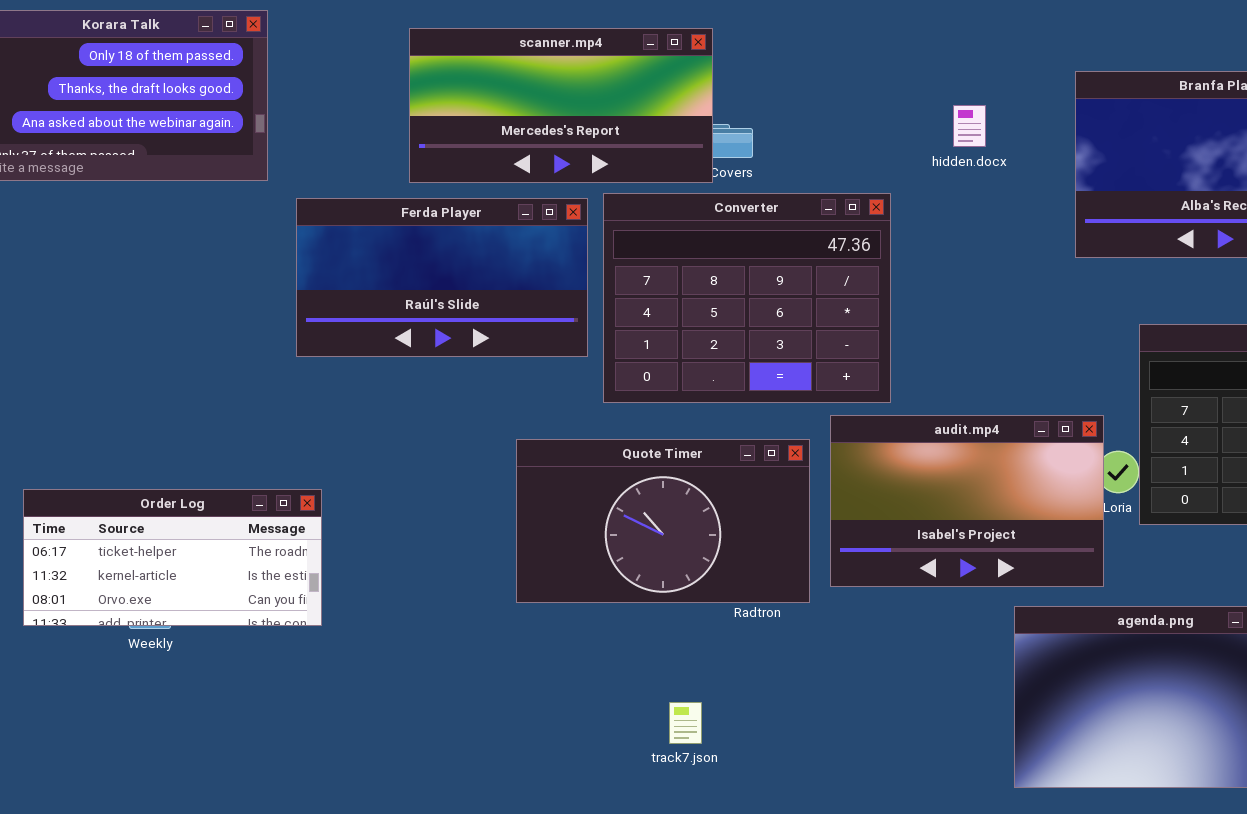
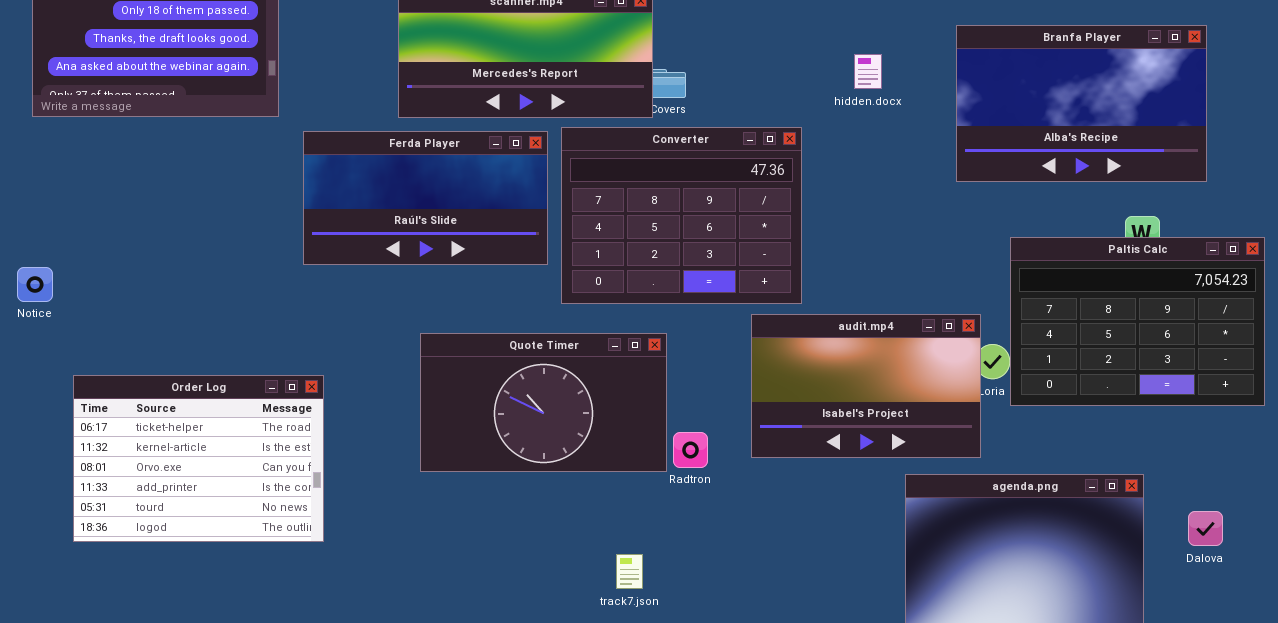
Quote Timer: [516,439,810,603] -> [420,333,667,472], moved
Order Log: [23,489,322,626] -> [73,375,324,542], resized

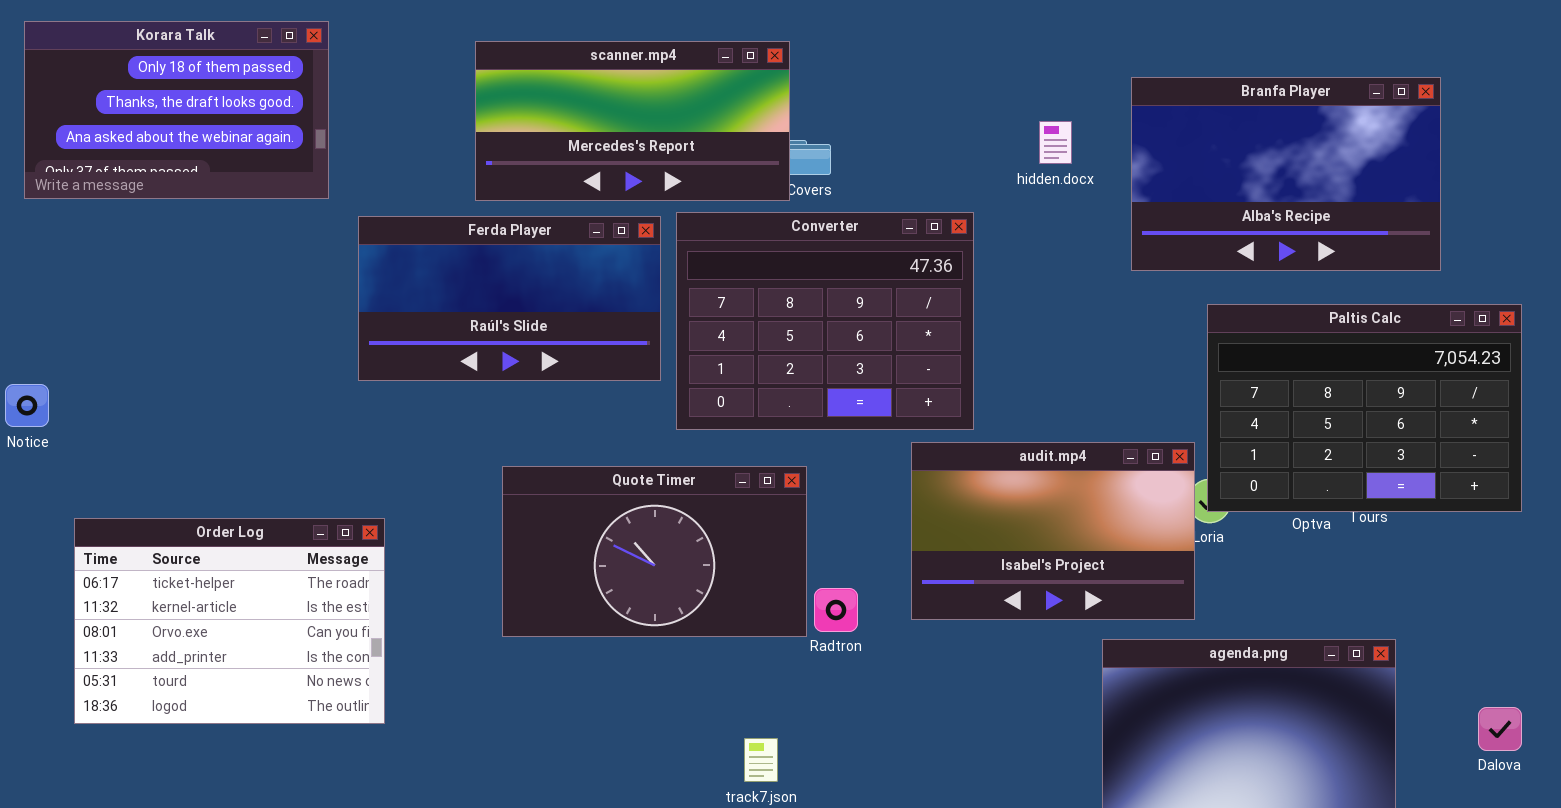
Branfa Player: [956,25,1207,182] -> [1131,77,1441,271], moved
Paltis Calc: [1010,237,1265,406] -> [1207,304,1522,512], moved
Dalova: [1188,511,1223,546] -> [1478,707,1522,751], moved

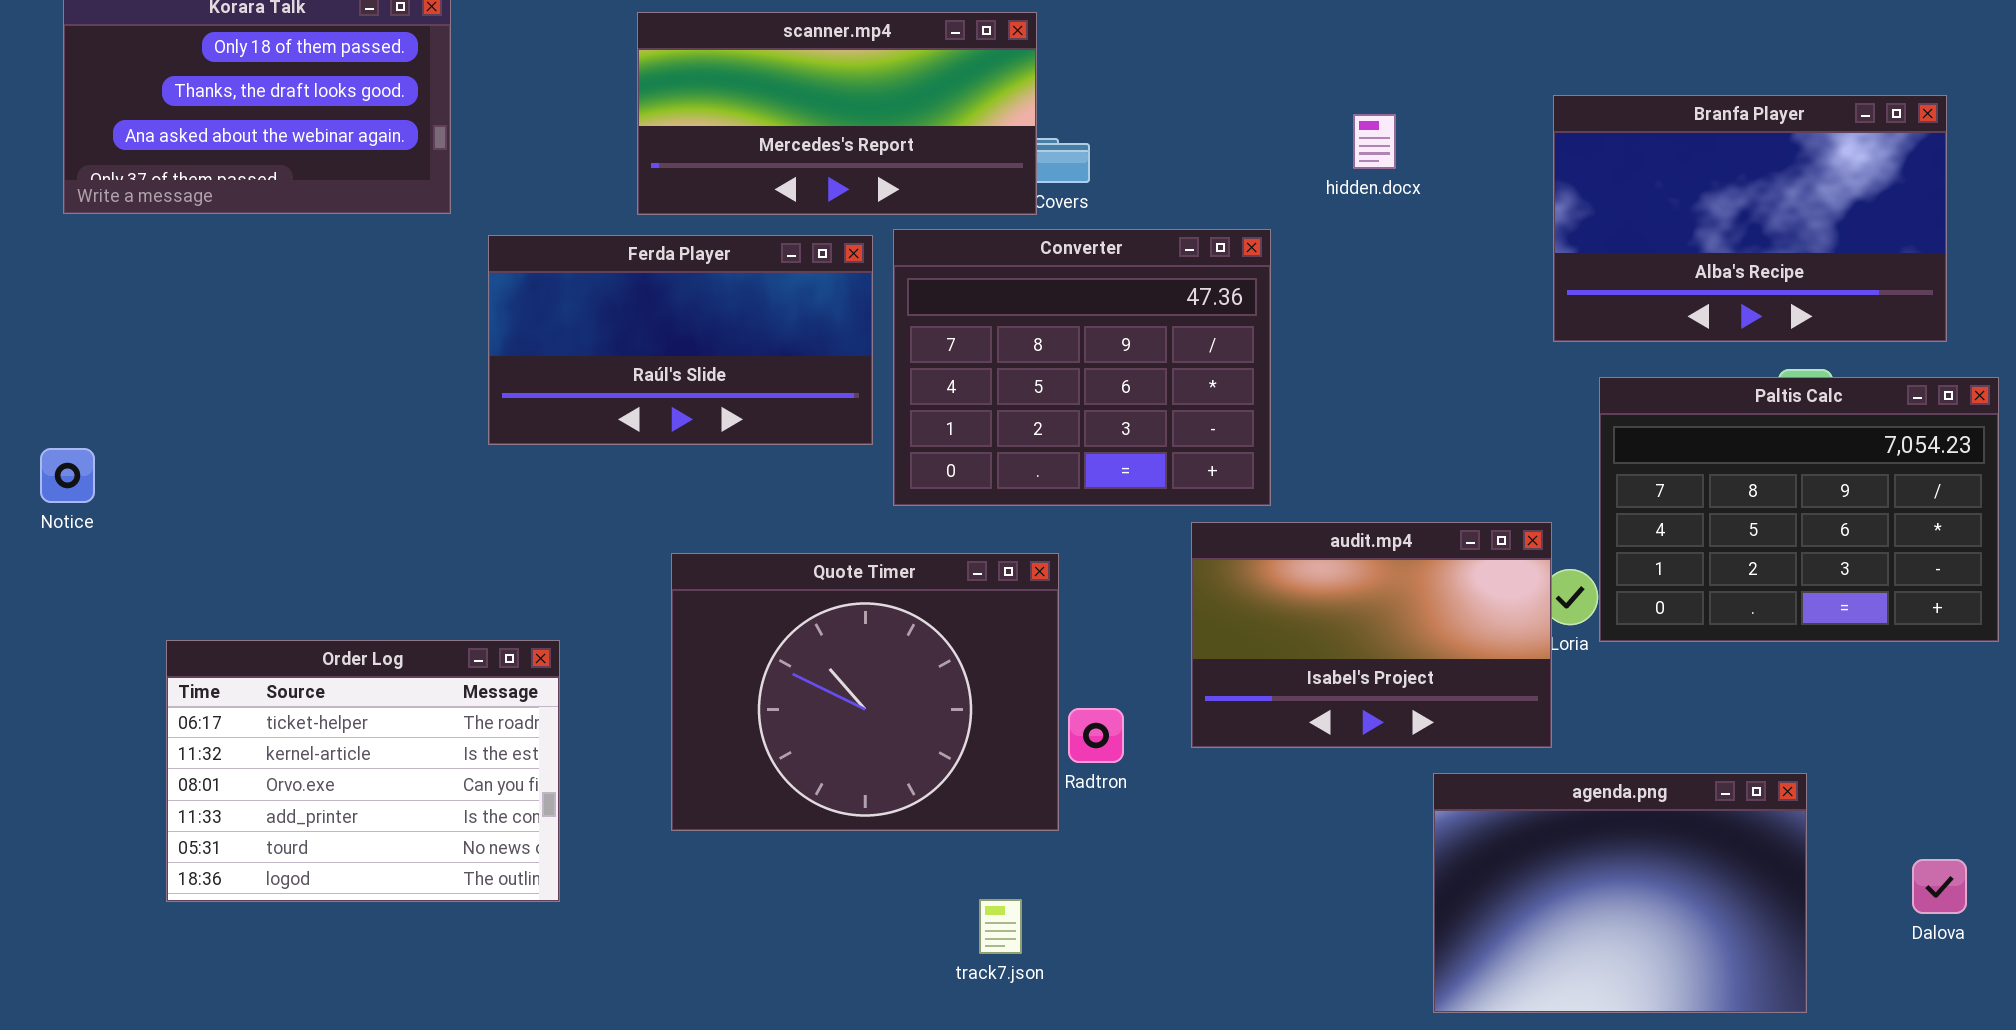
Branfa Player: [1131,77,1441,271] -> [1553,95,1947,342], moved
Paltis Calc: [1207,304,1522,512] -> [1599,377,1999,642], moved
Quote Timer: [502,466,807,637] -> [671,553,1059,831], resized
Order Log: [74,518,385,724] -> [166,640,560,902], moved

